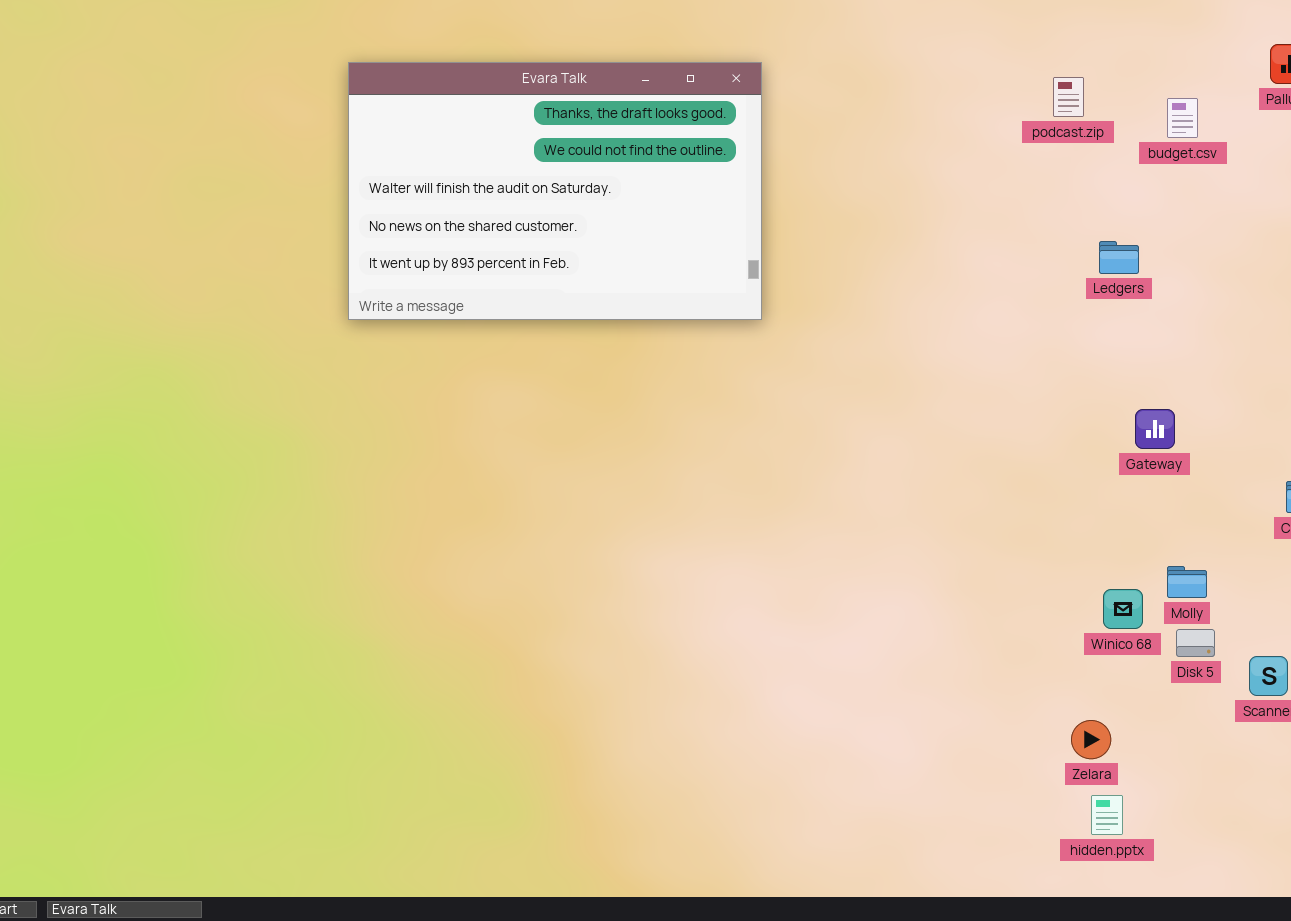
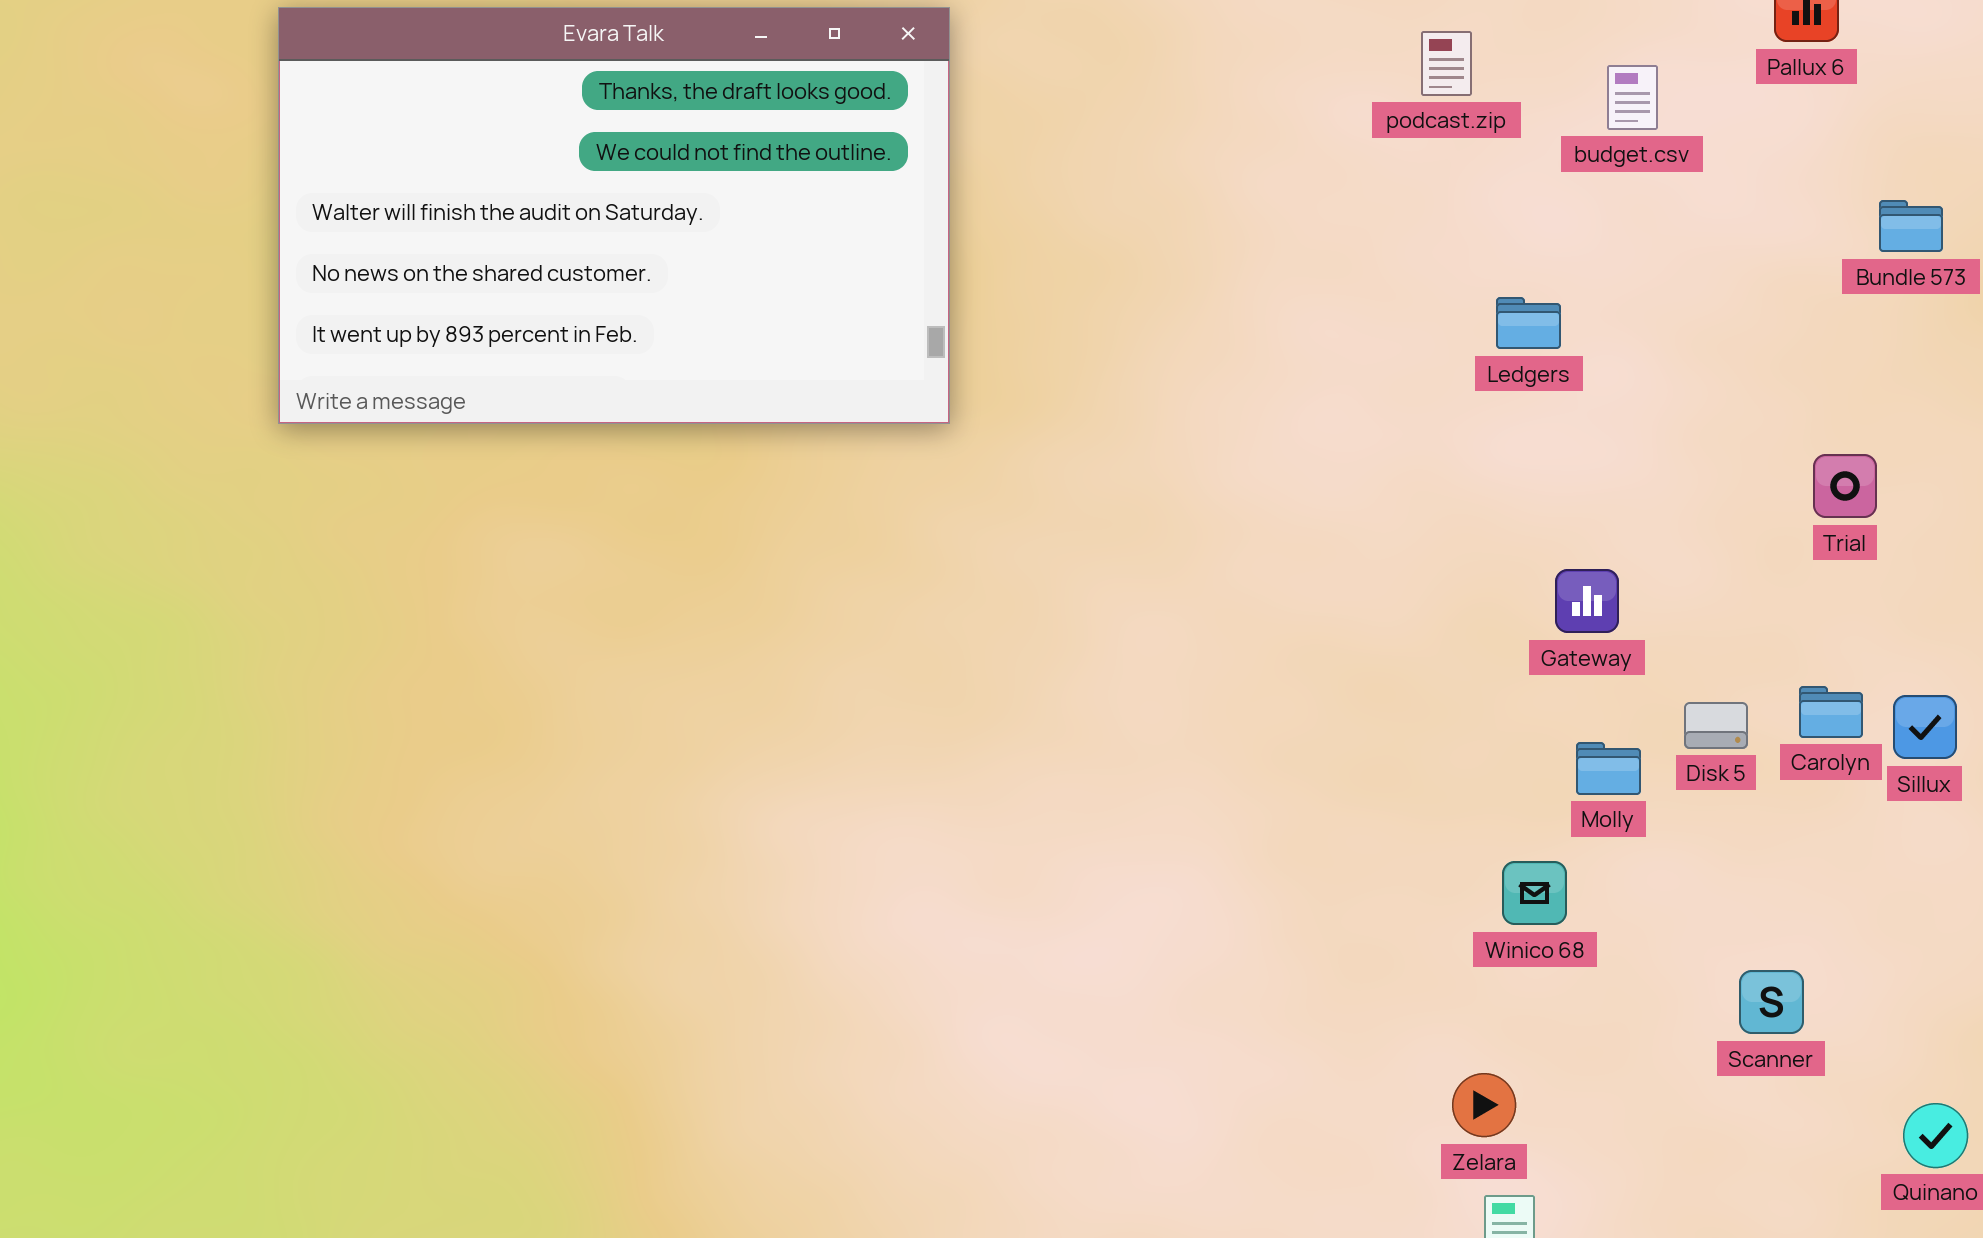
Molly: [1167,566,1207,598] -> [1576,742,1641,795], moved
Disk 5: [1176,629,1215,657] -> [1684,702,1748,749], moved

